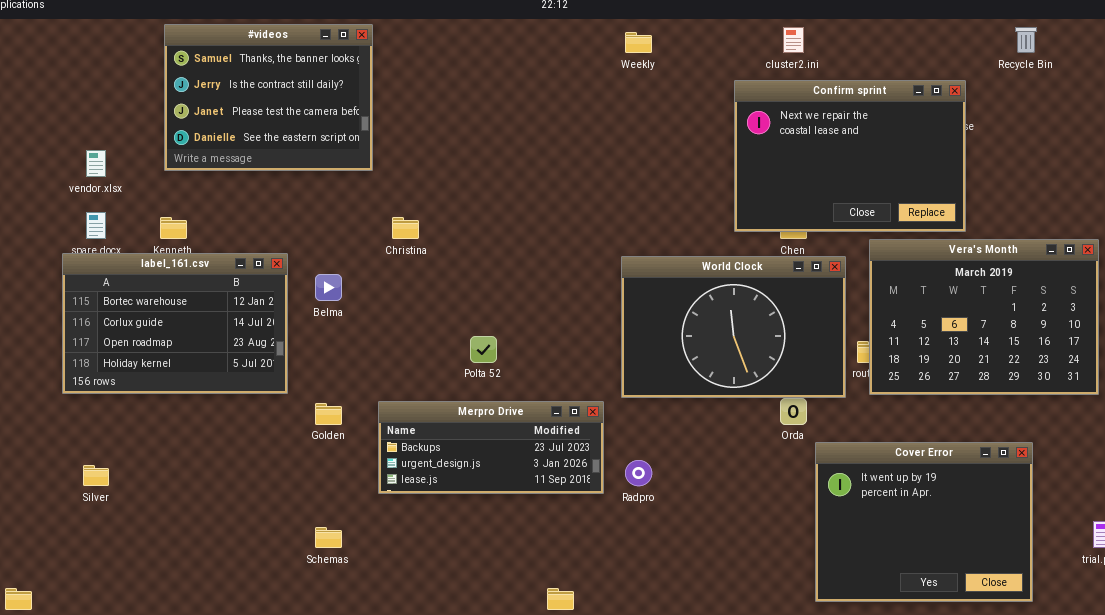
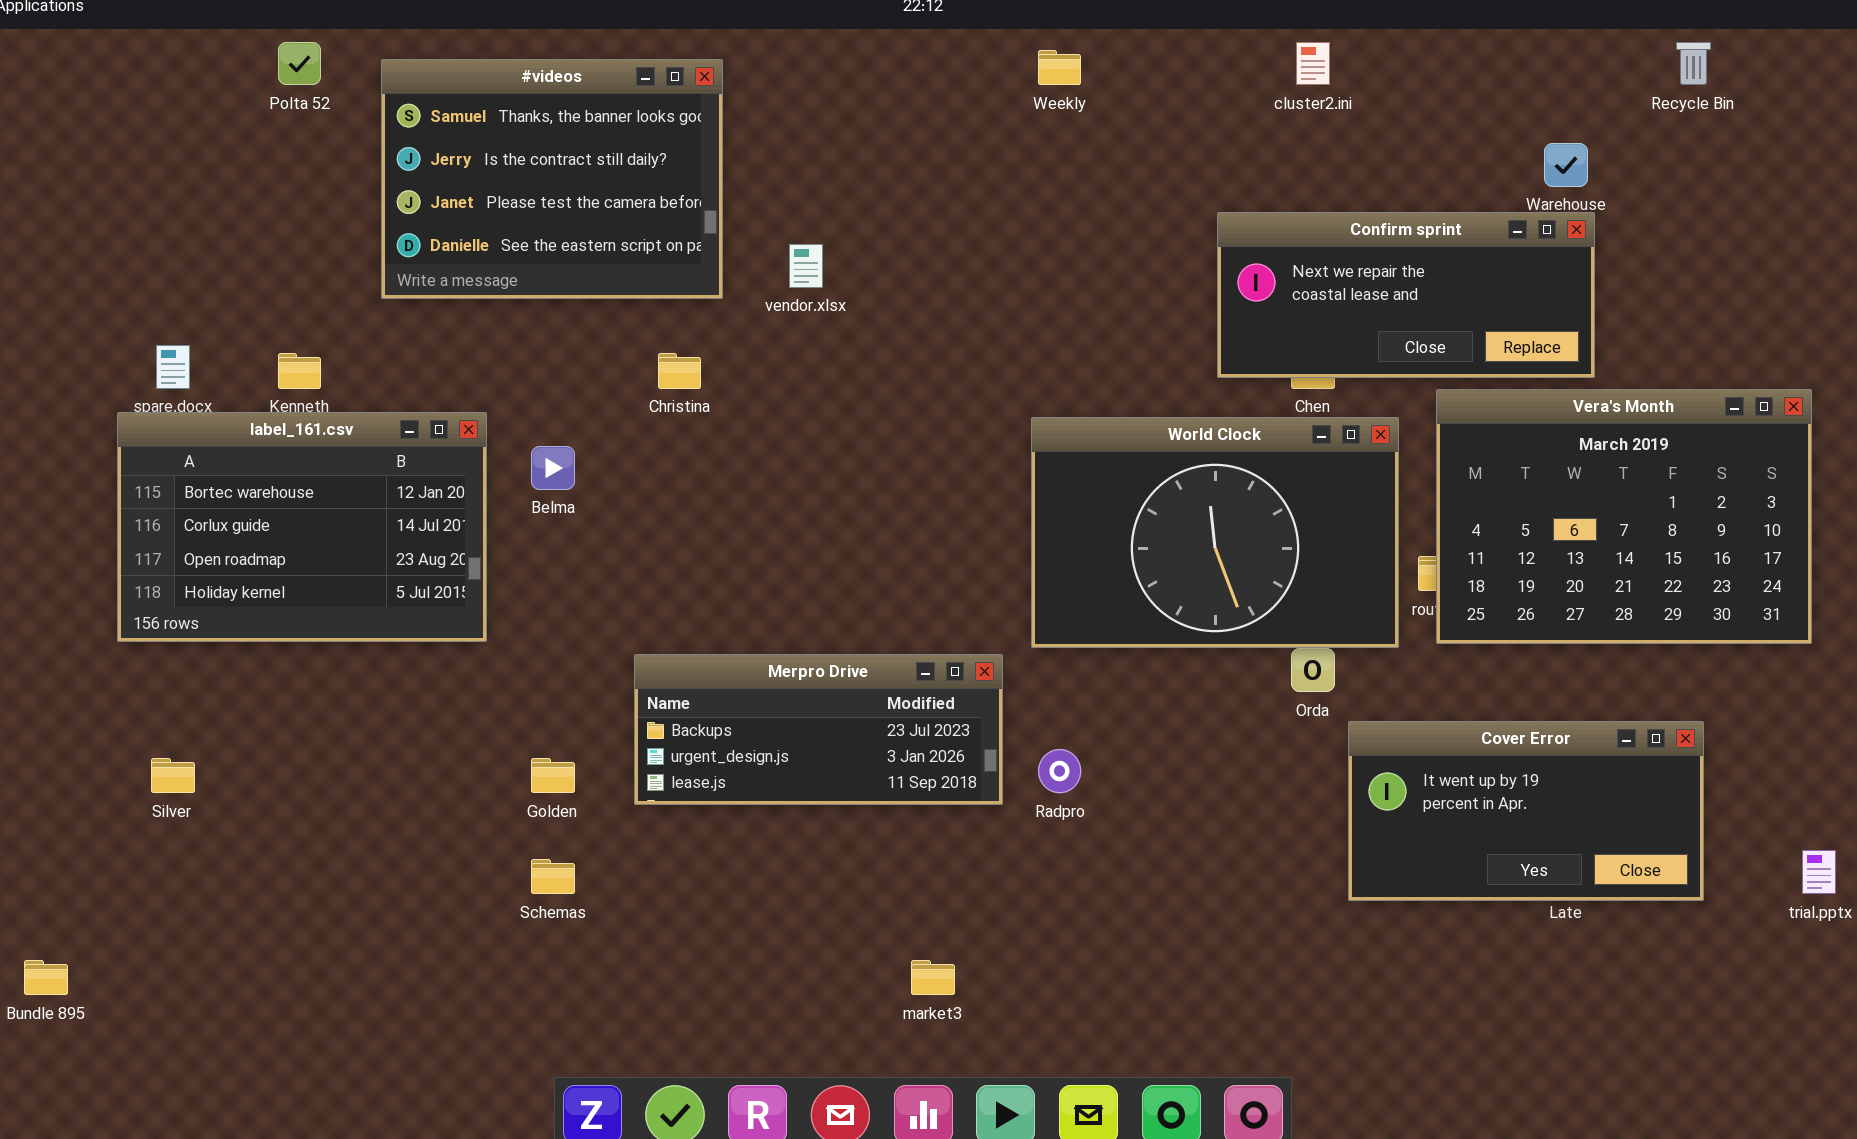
#videos: [164,24,373,171] -> [381,59,723,299], moved
Confirm sprint: [734,80,966,232] -> [1217,212,1595,378], resized
vendor.xlsx: [86,150,106,177] -> [789,244,823,288], moved
Polta 52: [470,336,497,363] -> [278,42,321,85], moved
Golden: [315,403,342,425] -> [531,758,575,793], moved
Cover Error: [815,442,1033,602] -> [1348,721,1704,901], resized

